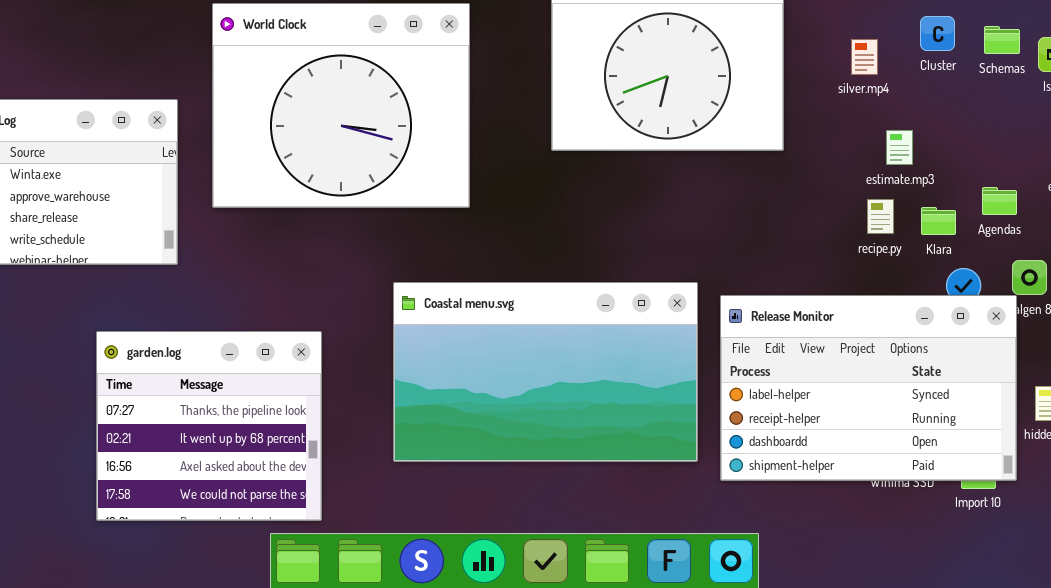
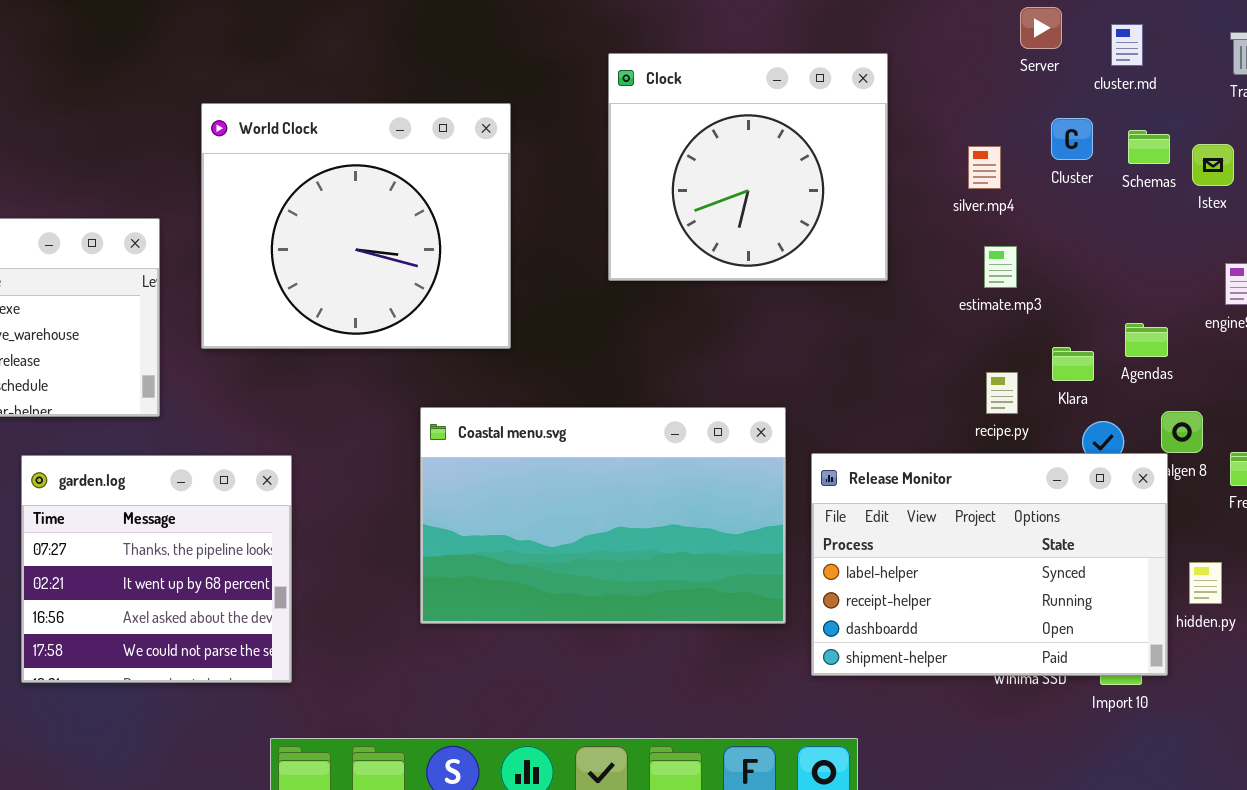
estimate.mp3: [886,130,913,165] -> [984,246,1017,288], moved
recipe.py: [867,199,894,234] -> [986,372,1018,414], moved
Coastal menu.svg: [393,282,698,462] -> [420,407,786,624], moved
garden.log: [96,331,322,521] -> [21,455,292,683], moved

